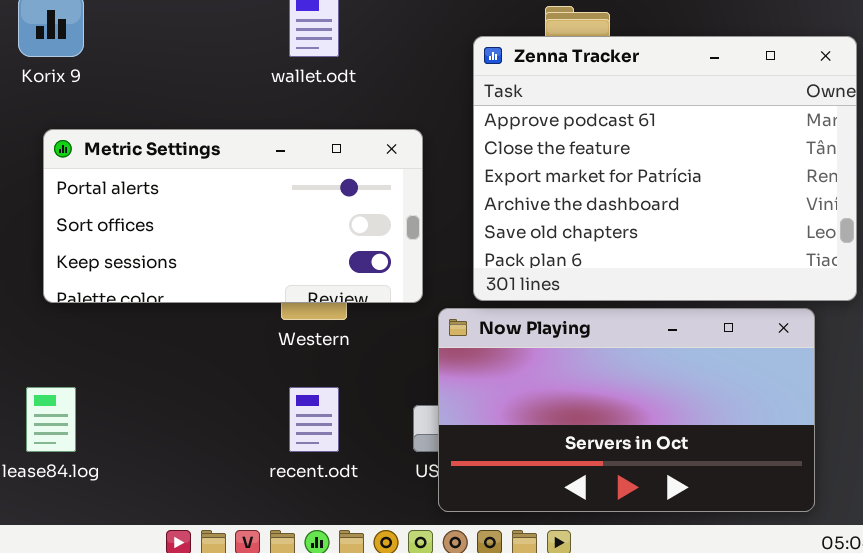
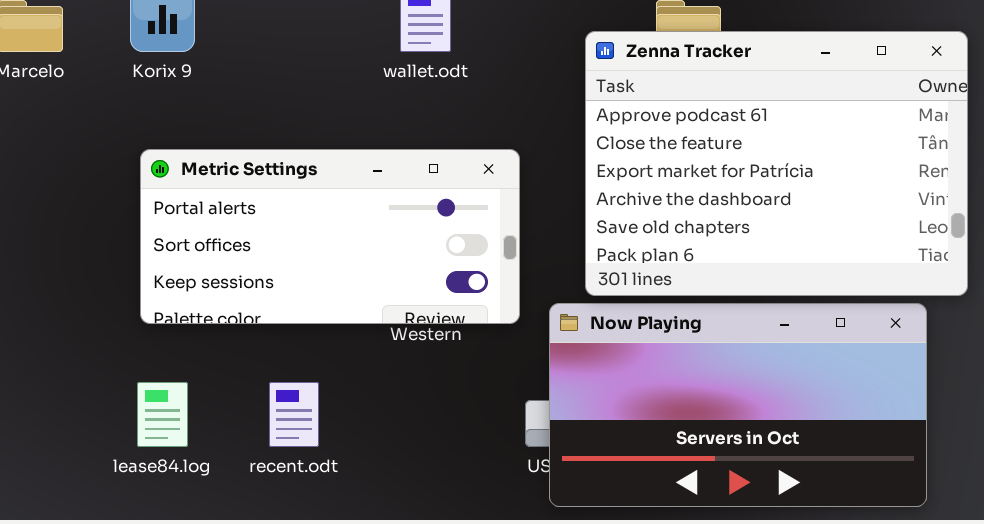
Metric Settings: [43,129,423,303] -> [140,149,520,324], moved
recent.odt: [289,387,339,452] -> [269,382,319,447], moved

